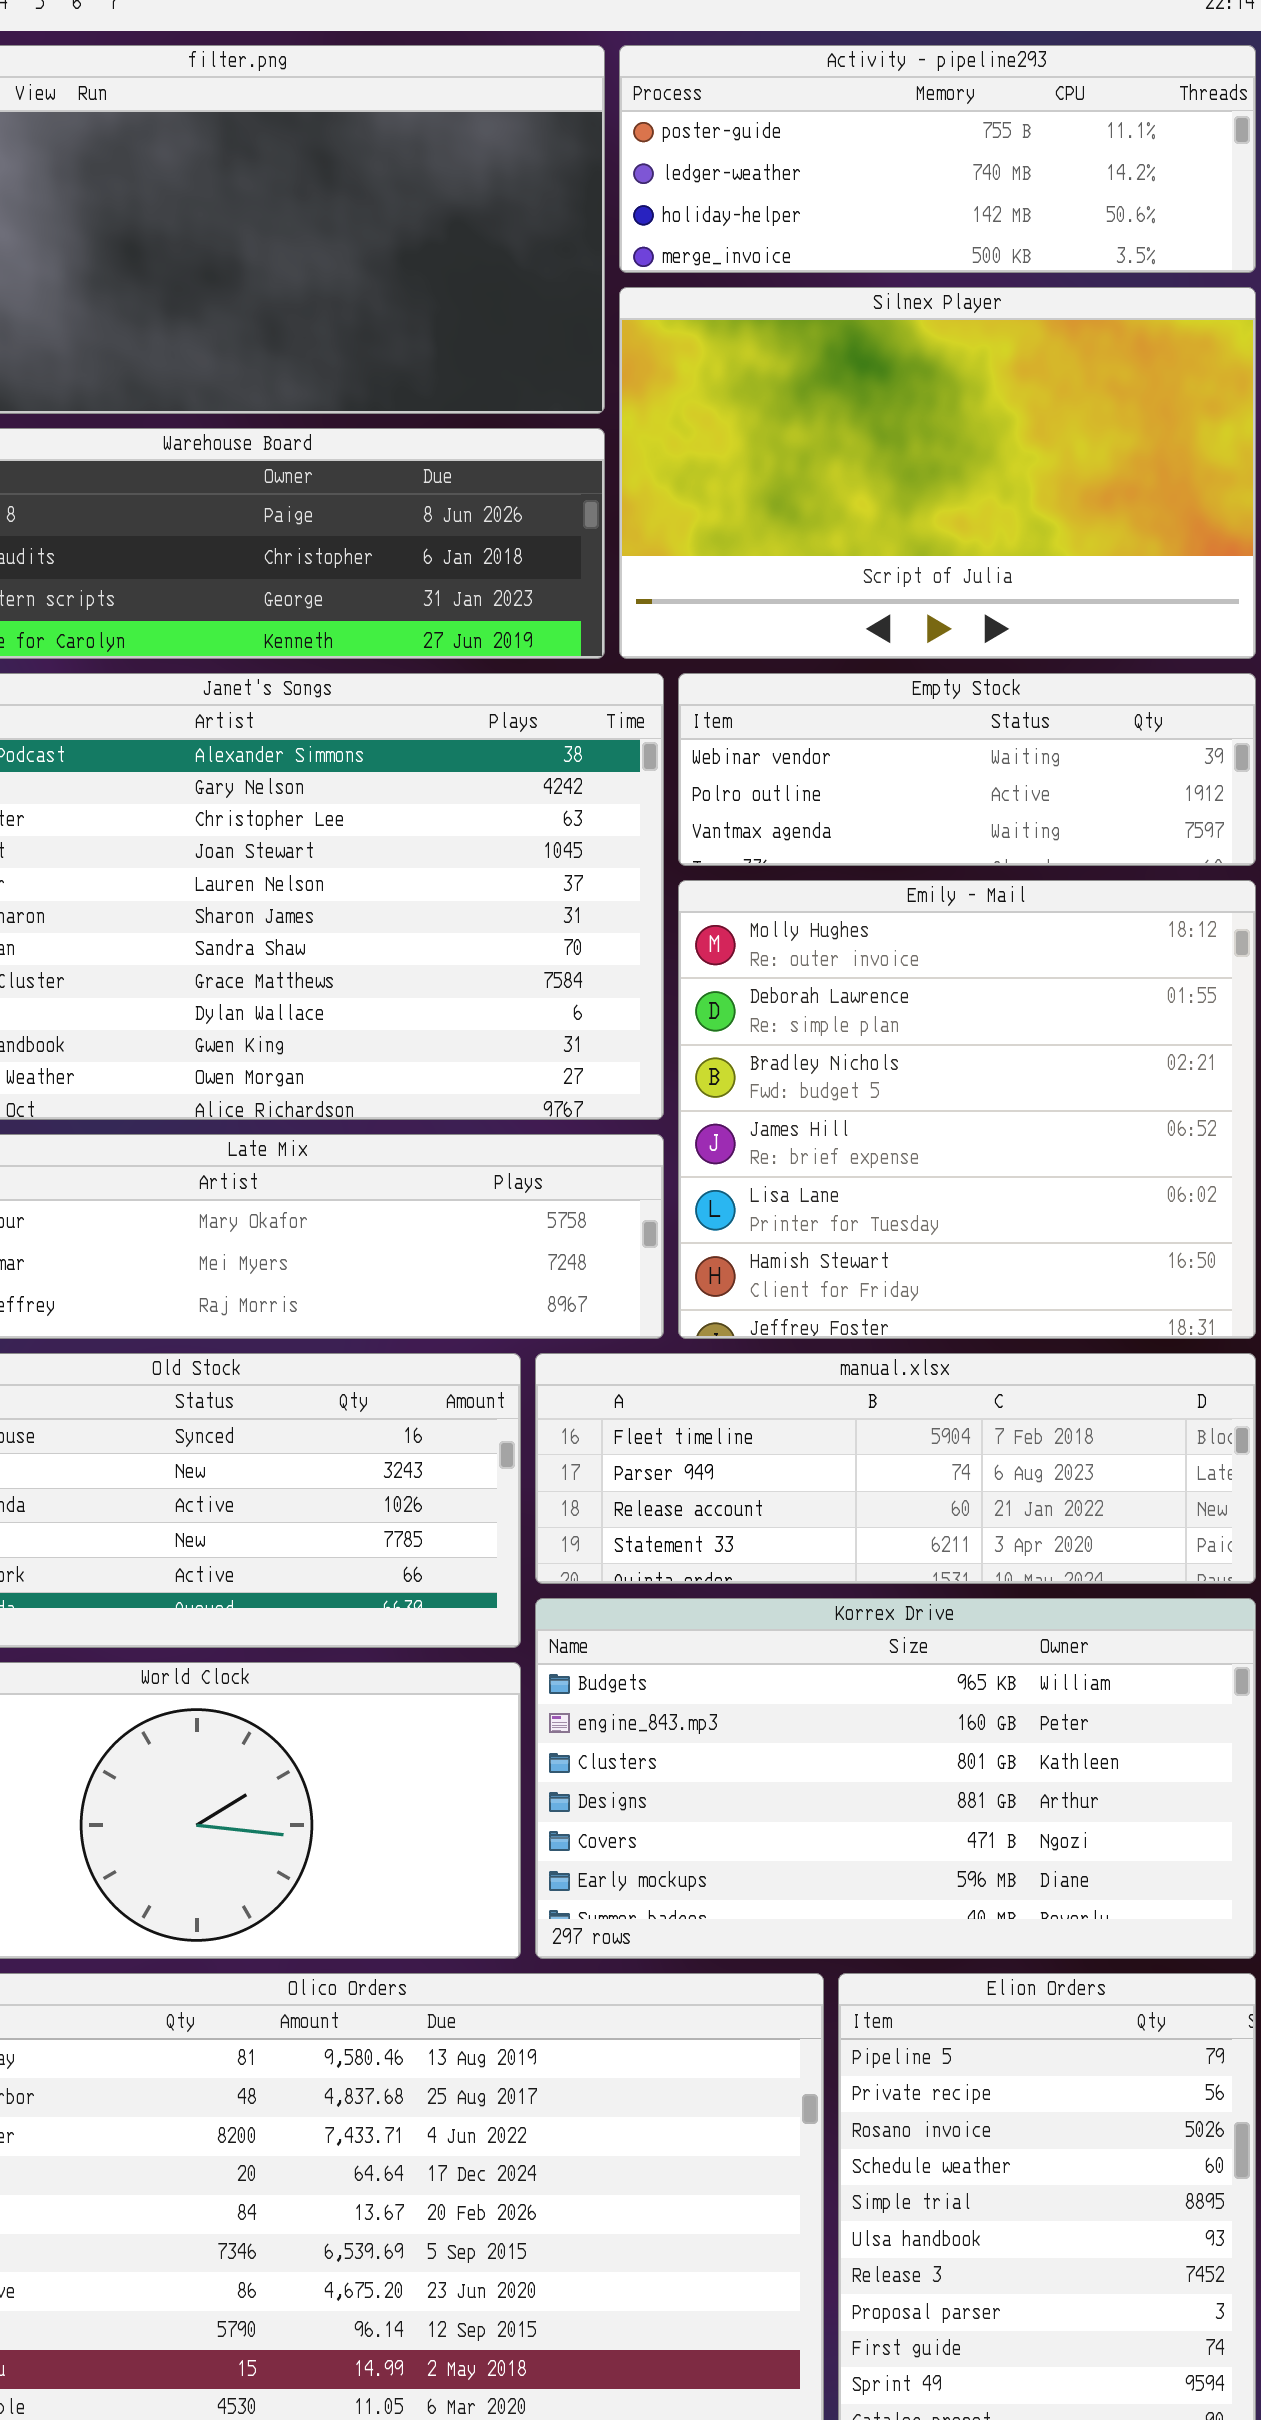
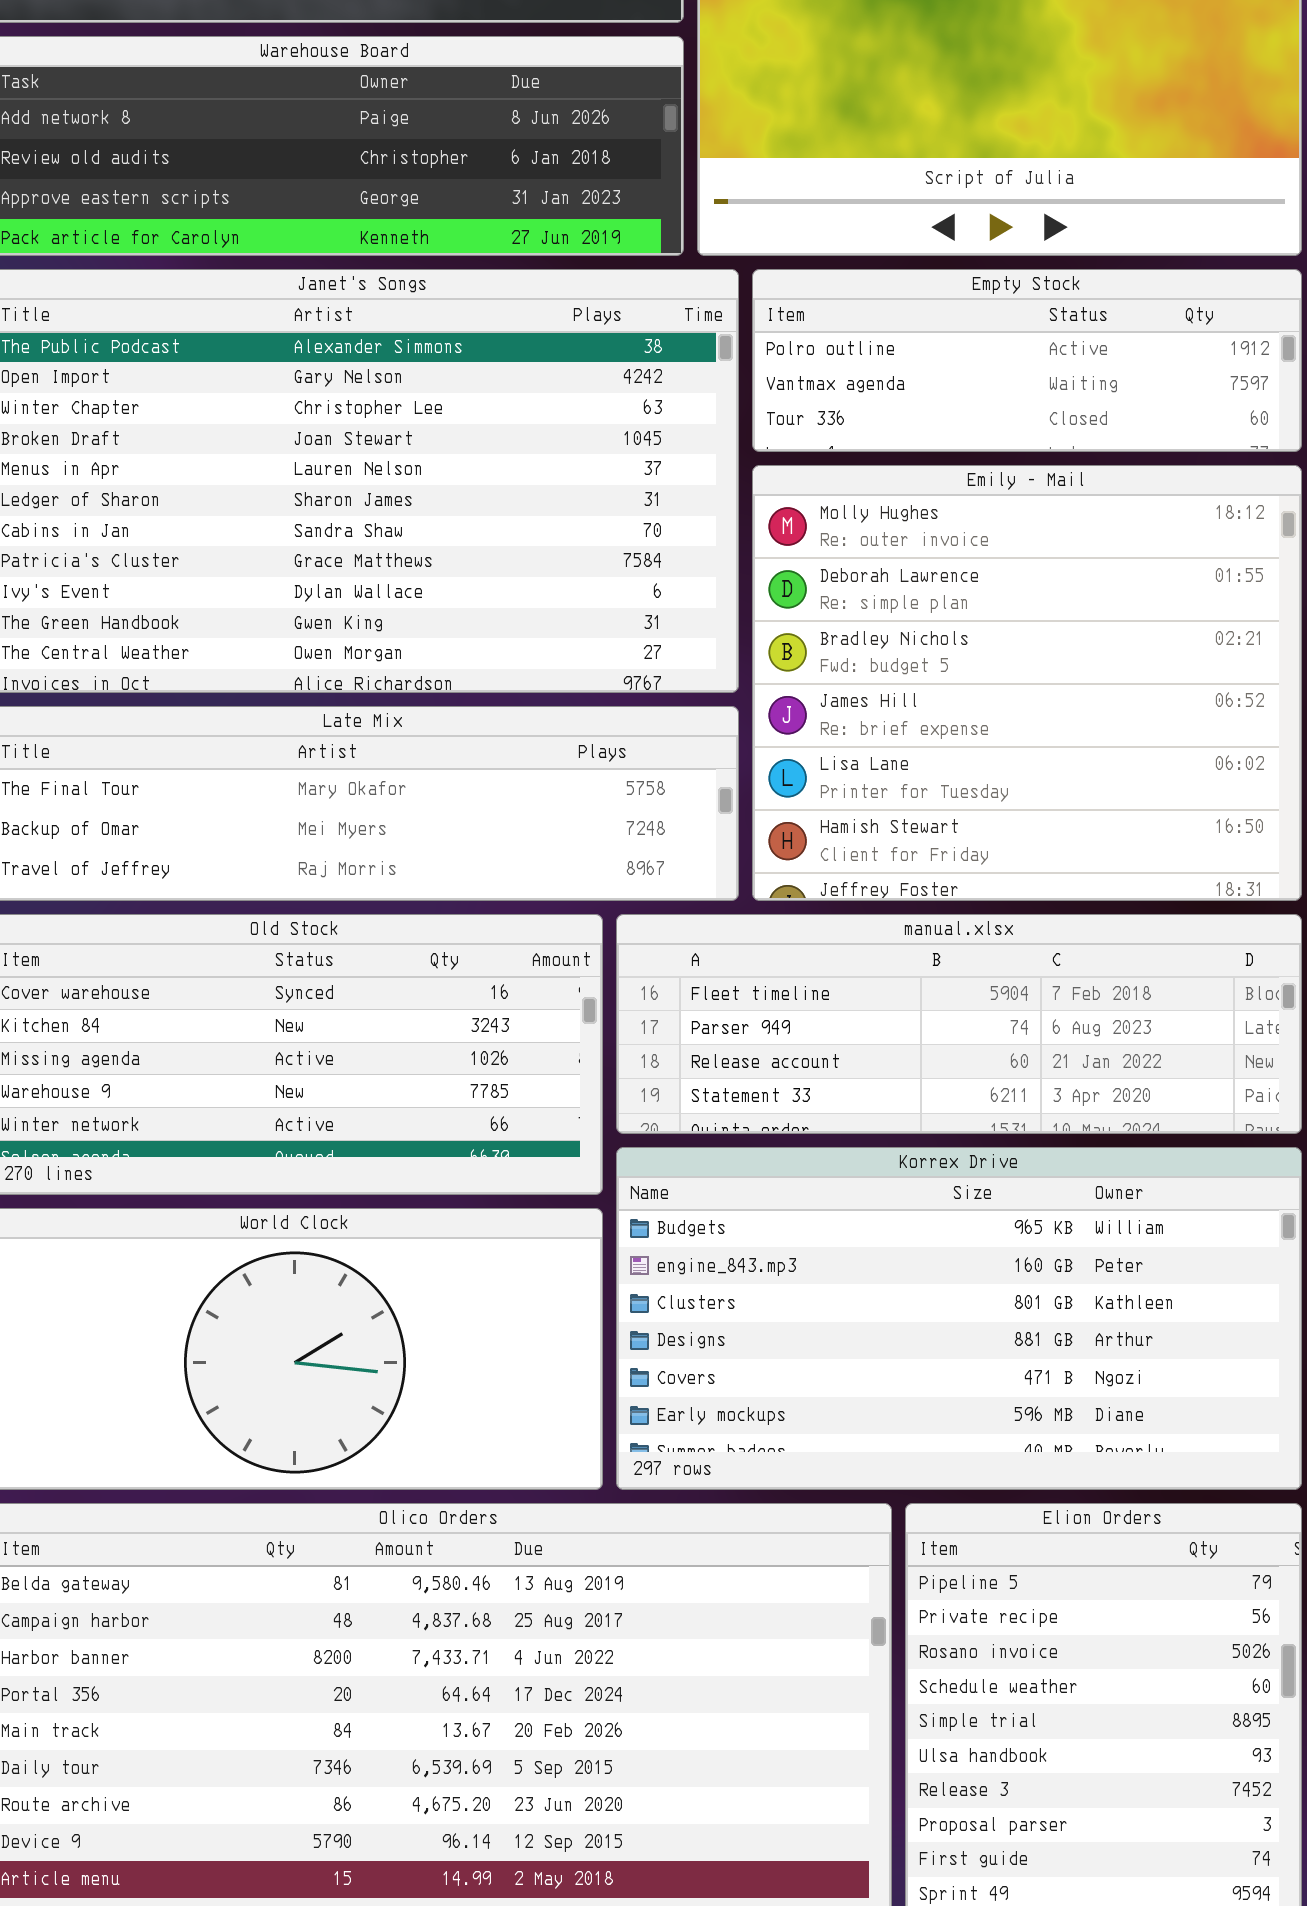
Empty Stock: [678,673,1256,866] -> [752,269,1302,452], scrolled down 1 row

